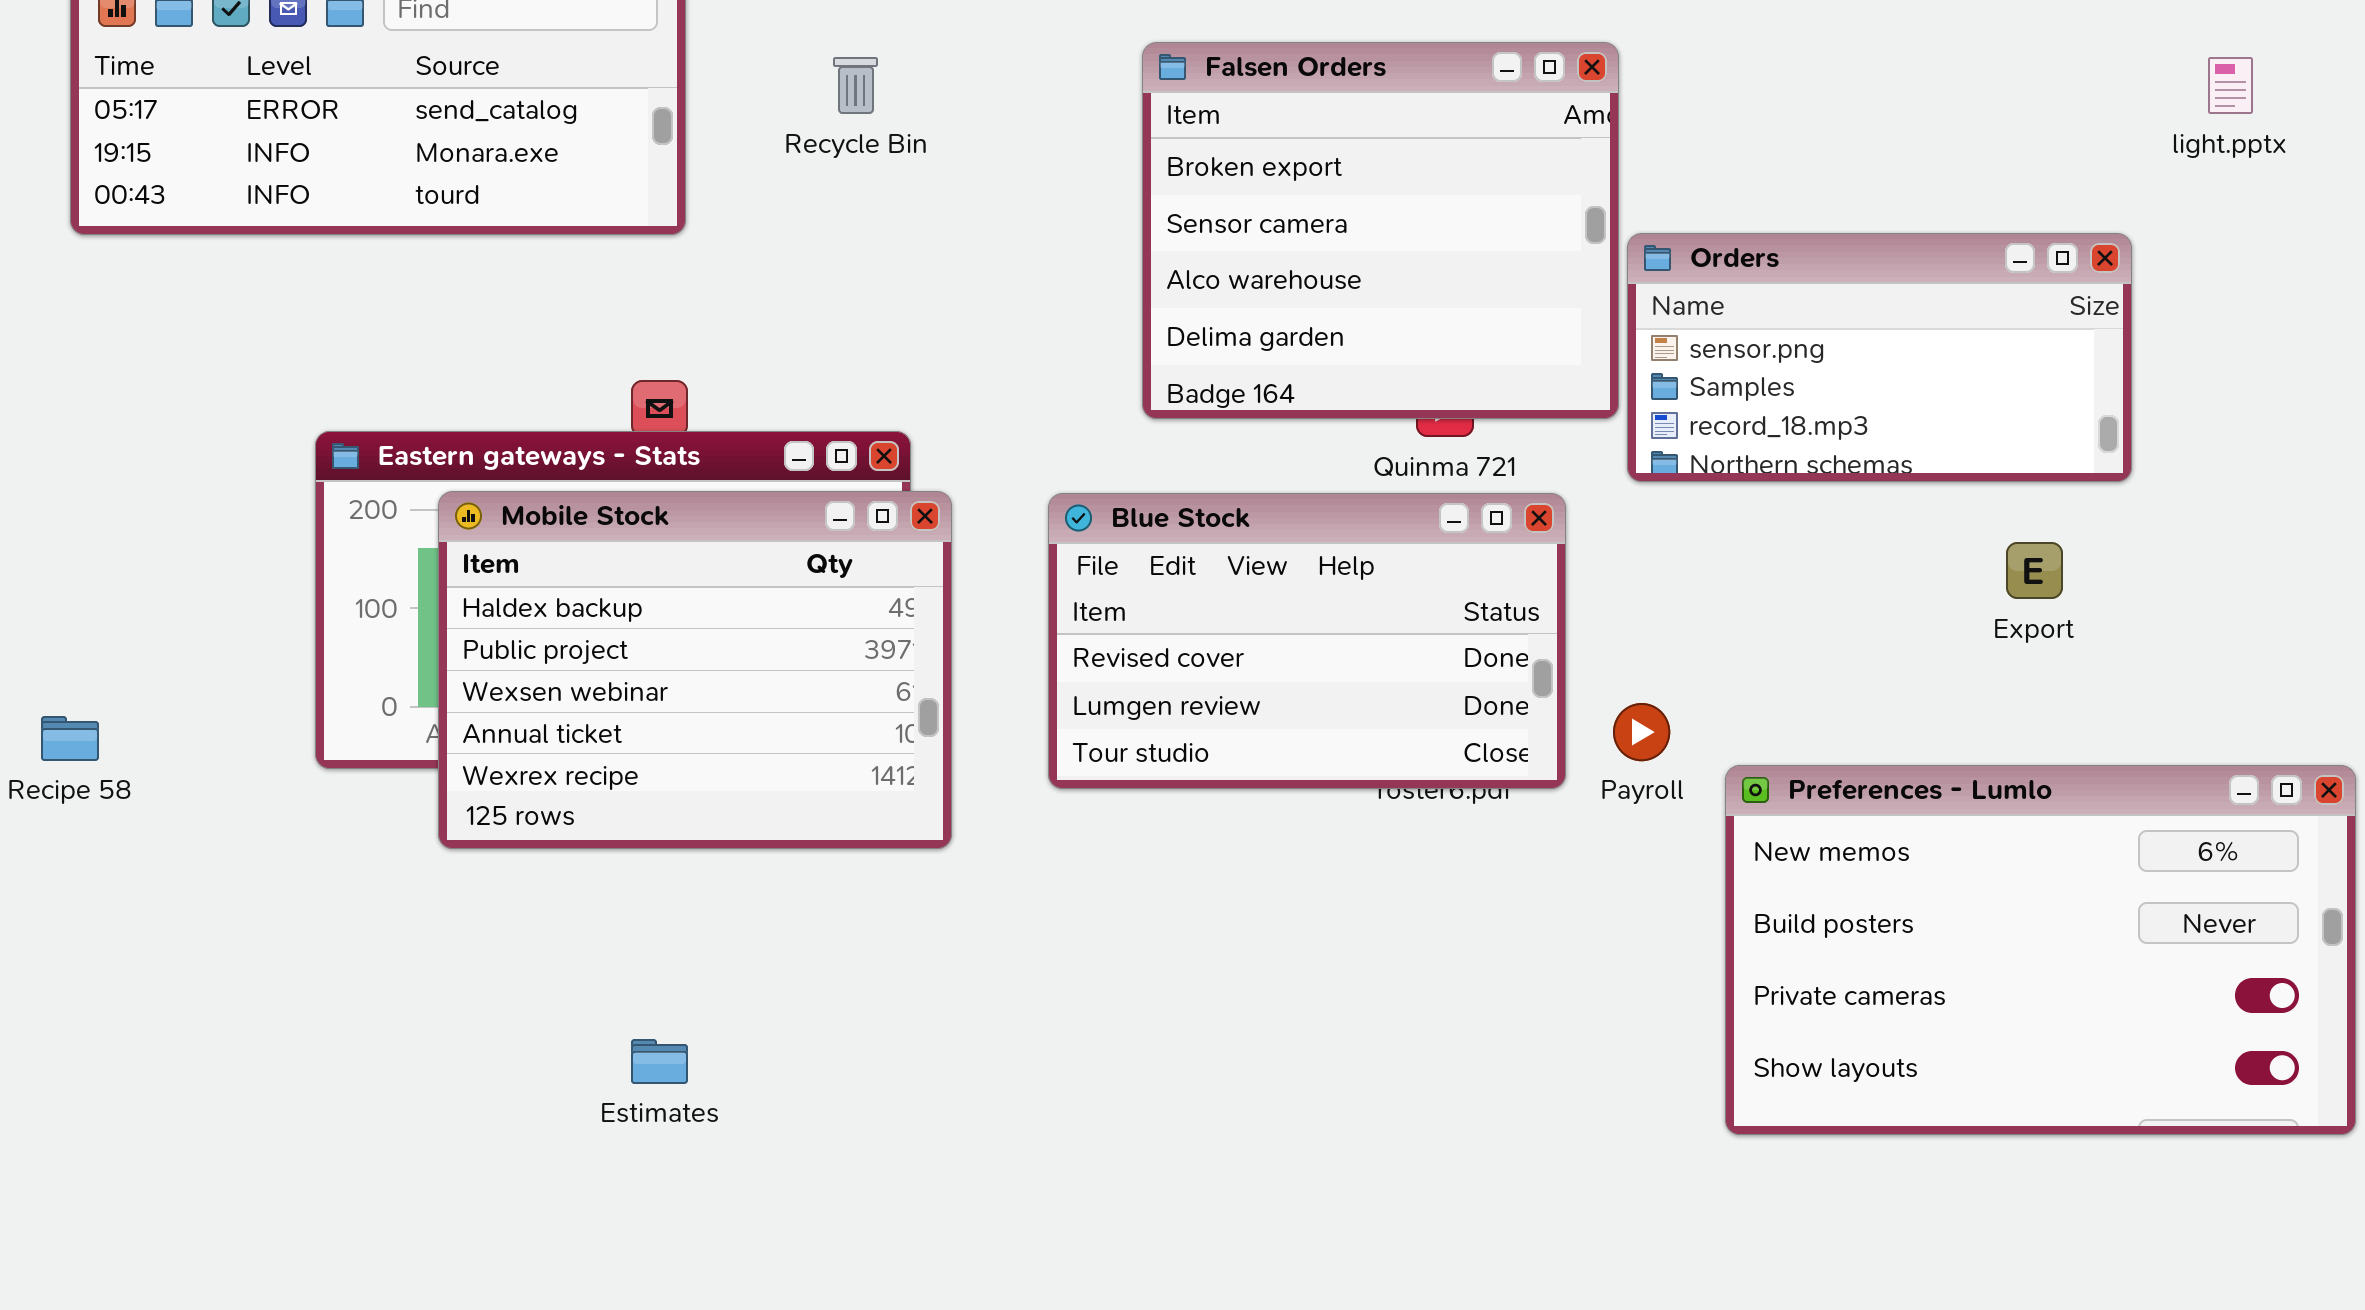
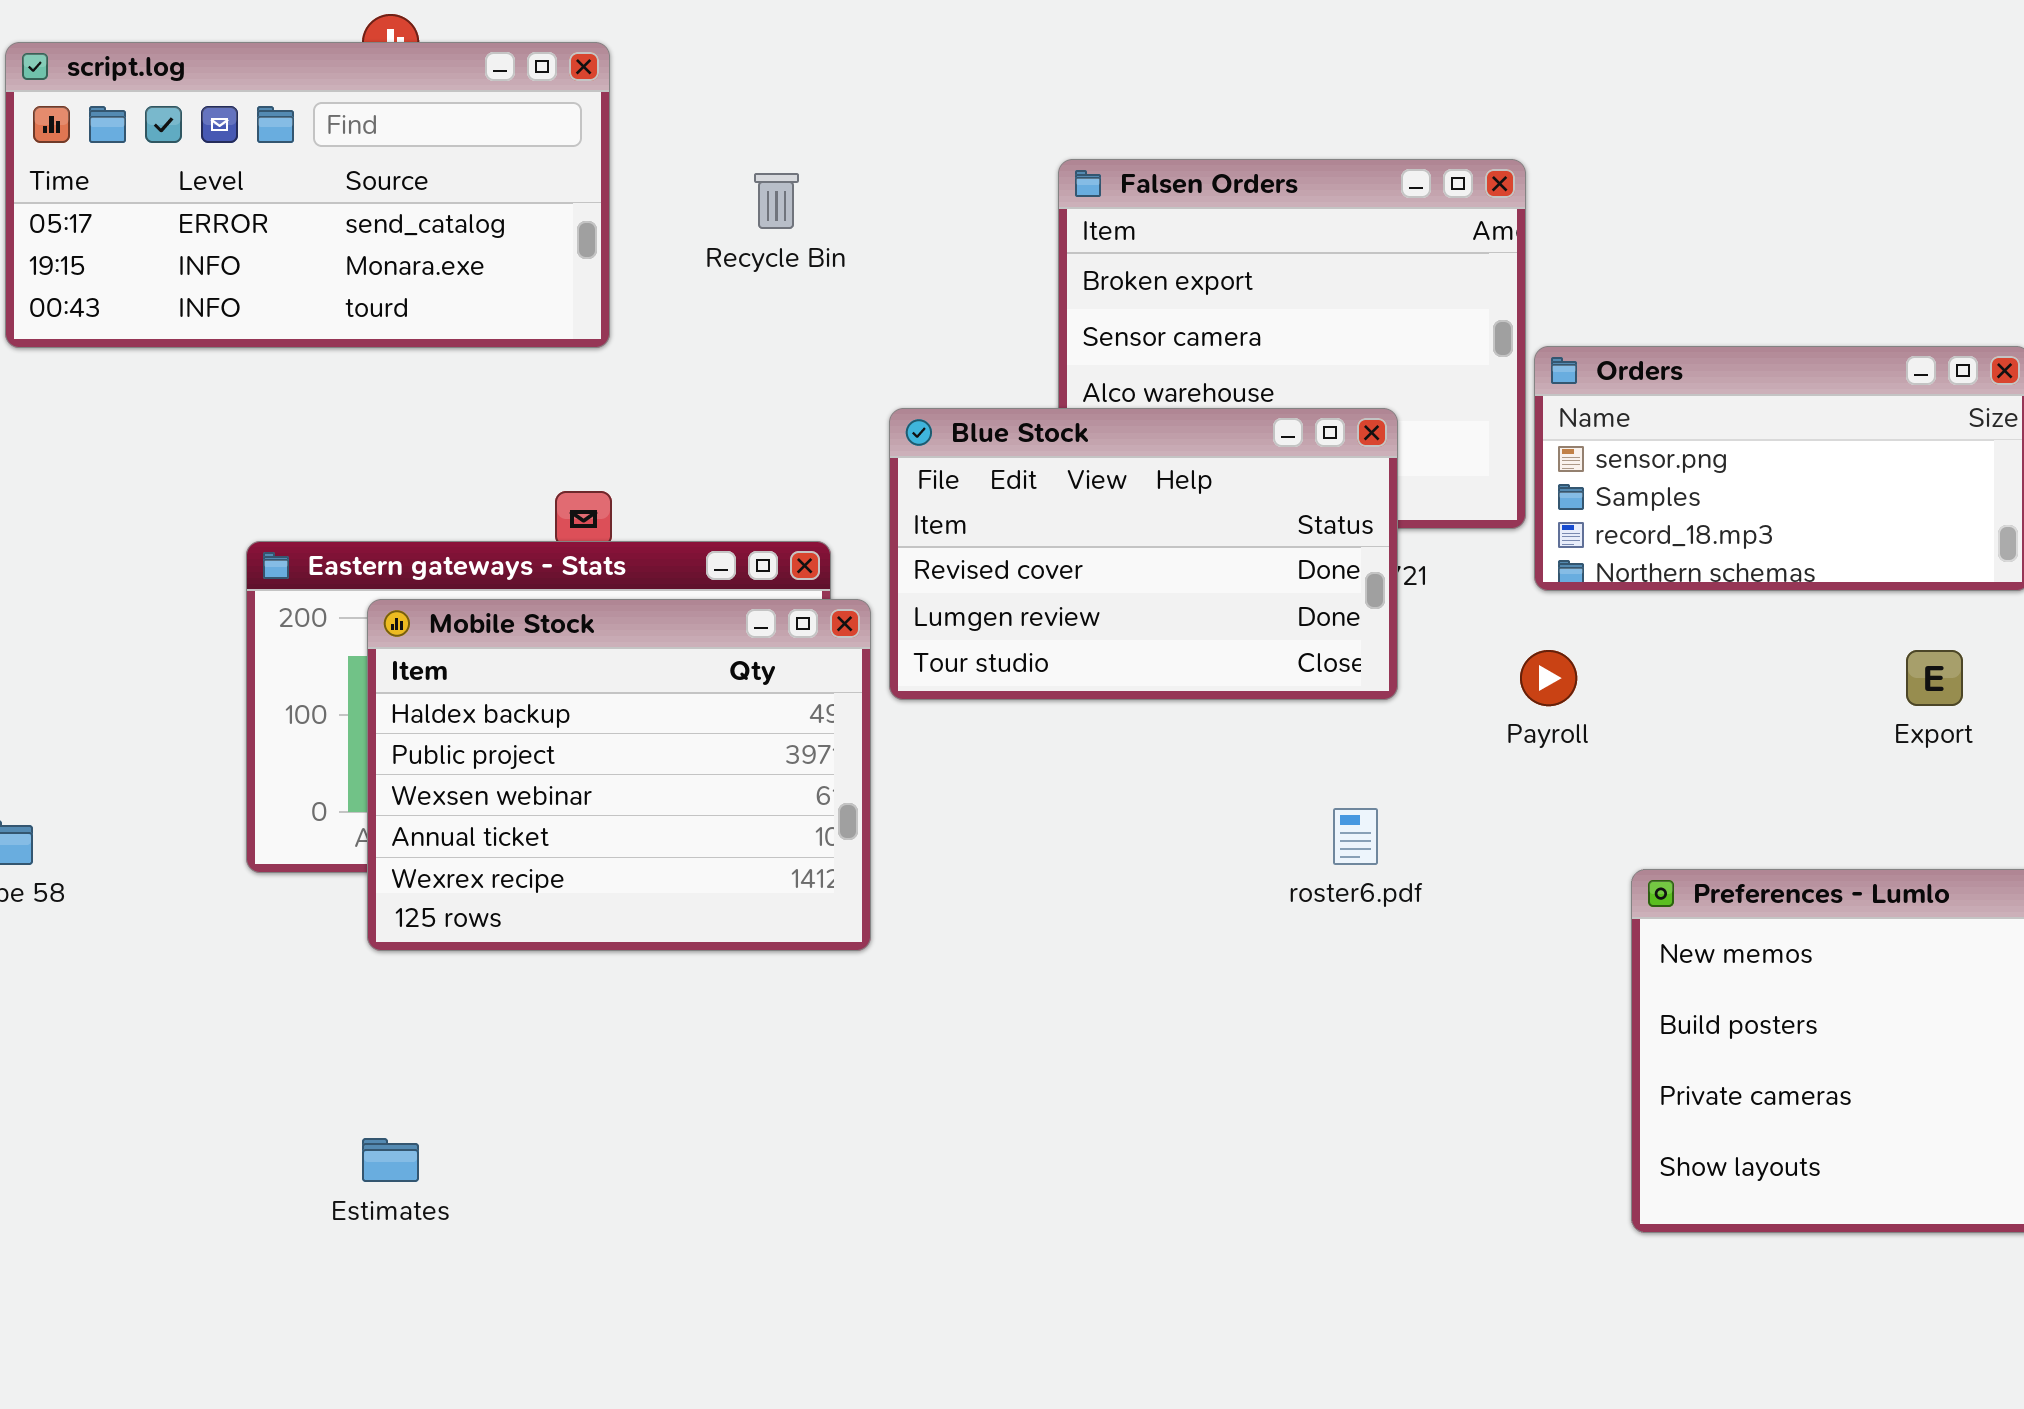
Blue Stock: [1048,493,1566,789] -> [889,408,1398,700], moved
Payroll: [1613,703,1670,761] -> [1520,650,1577,706], moved
Estimates: [631,1039,688,1084] -> [362,1138,419,1182], moved

